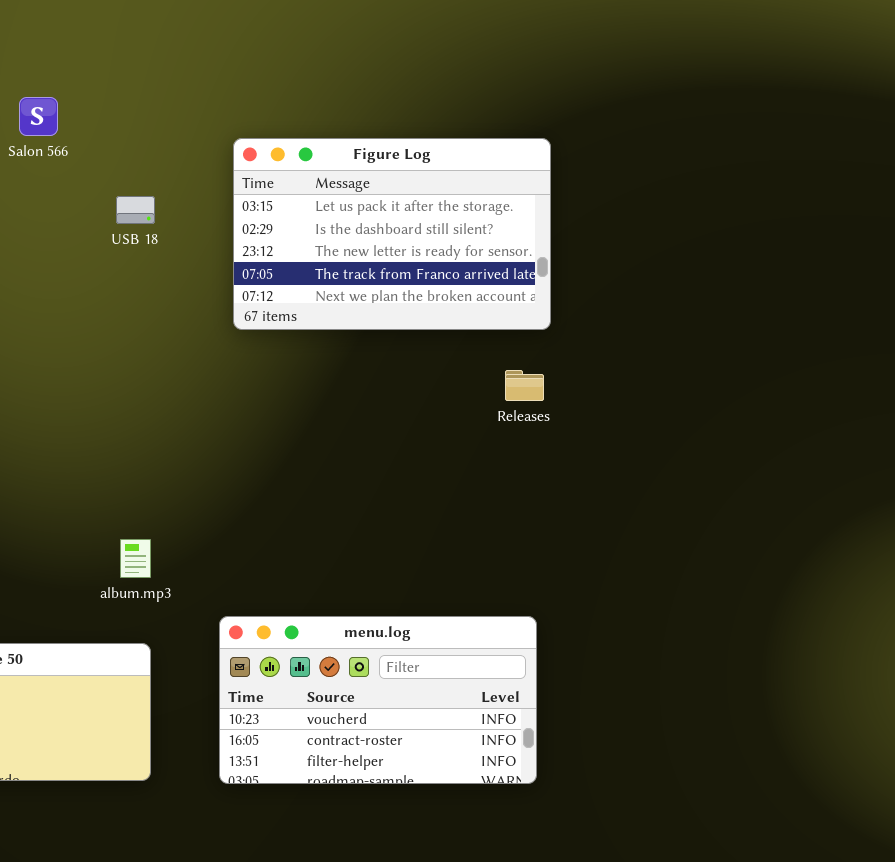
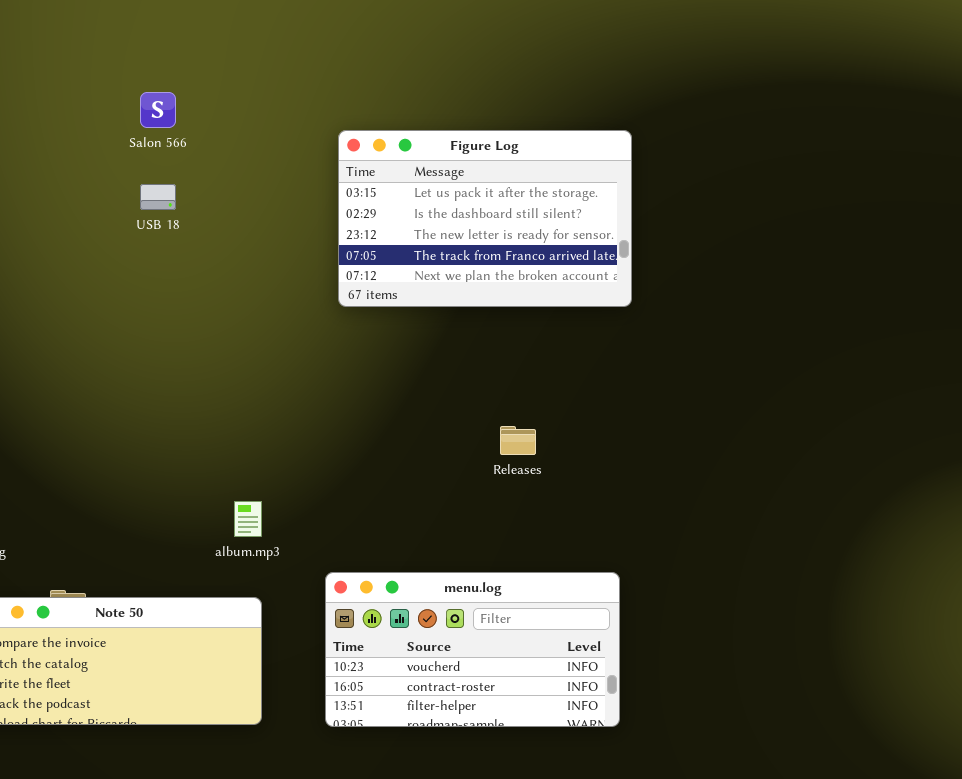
USB 18: [116,196,155,224] -> [140,184,176,210], moved
Releases: [505,370,544,401] -> [500,426,536,455], moved

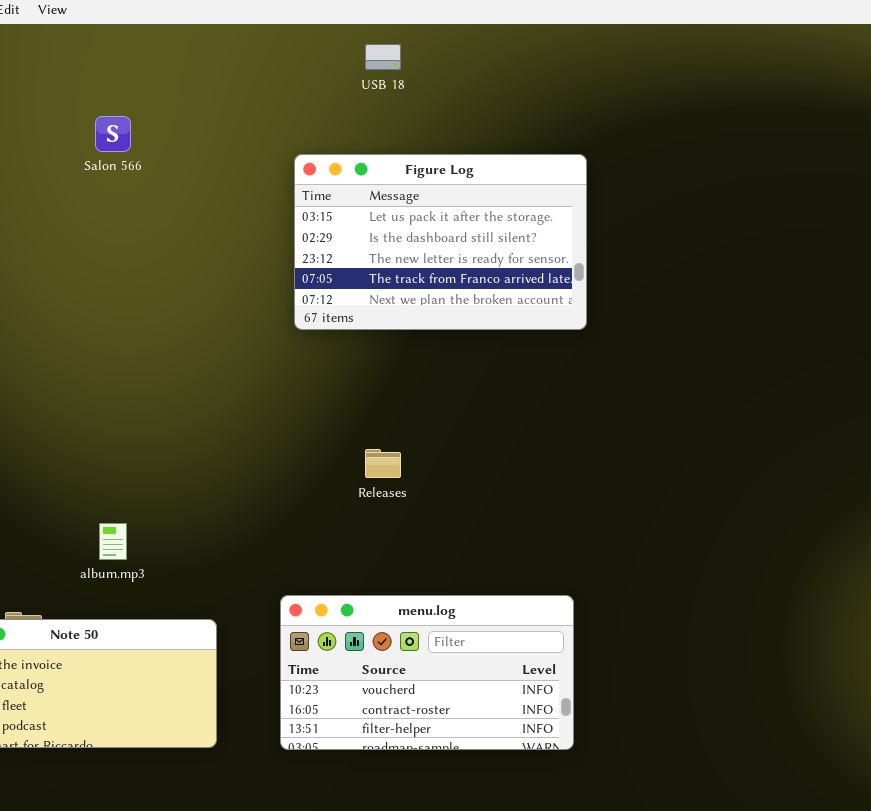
USB 18: [140,184,176,210] -> [365,44,401,70], moved
Releases: [500,426,536,455] -> [365,449,401,478], moved
album.mp3: [234,501,262,537] -> [99,523,127,560], moved

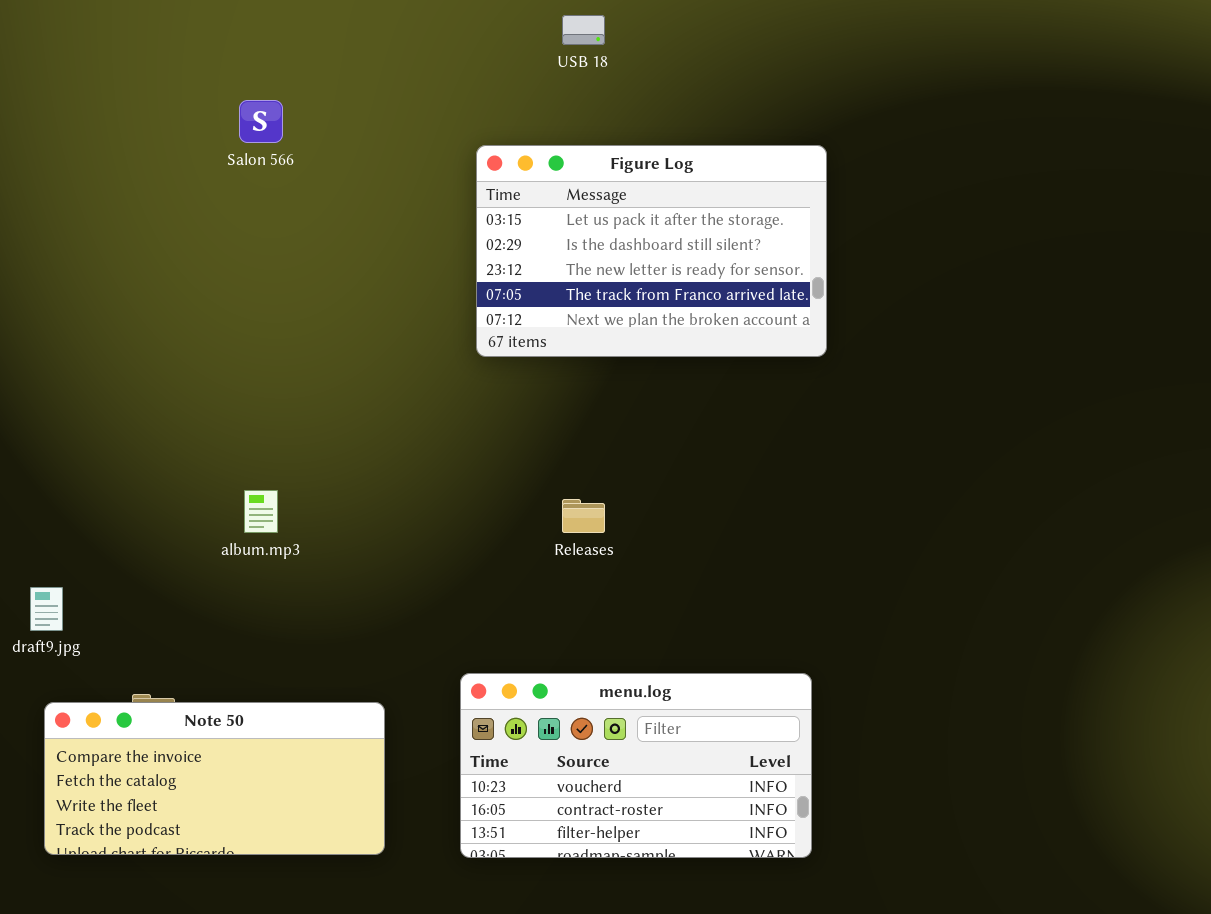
album.mp3: [99,523,127,560] -> [244,490,278,533], moved

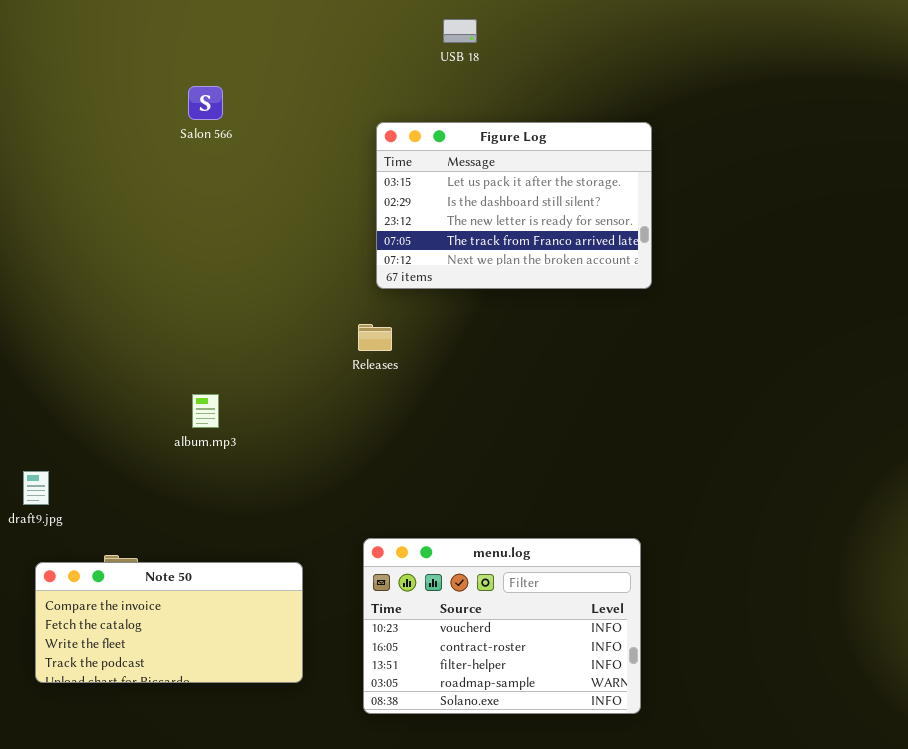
Releases: [562,499,605,533] -> [358,324,392,351], moved
menu.log: [460,673,812,858] -> [363,538,641,714], resized

